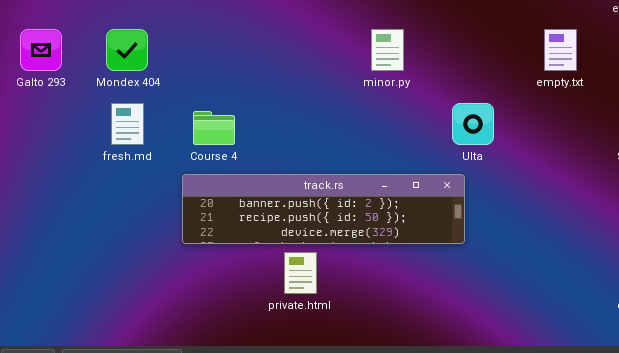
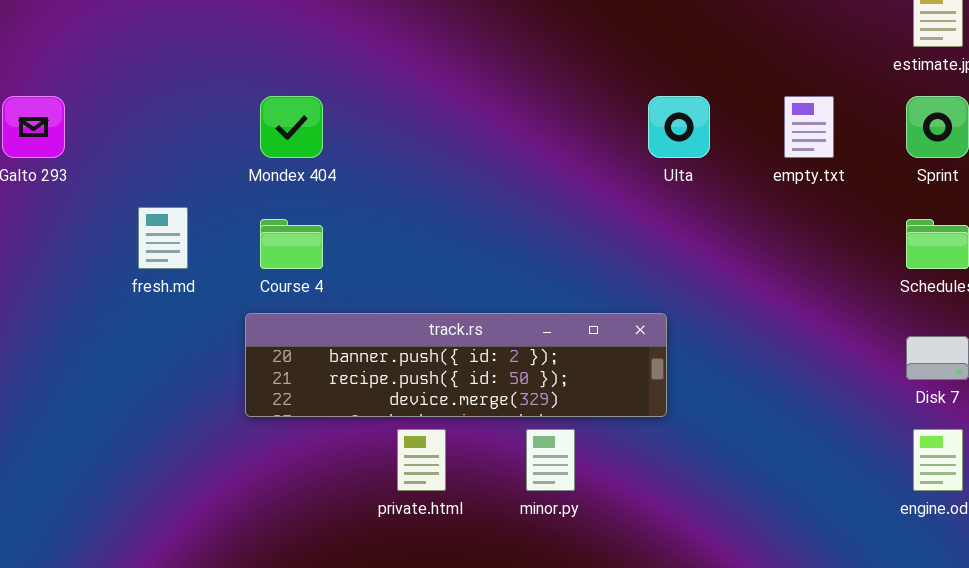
Mondex 404: [106,29,148,71] -> [260,96,323,158], moved
minor.py: [371,29,404,71] -> [526,429,575,491], moved
Ulta: [452,103,494,145] -> [648,96,710,158], moved

